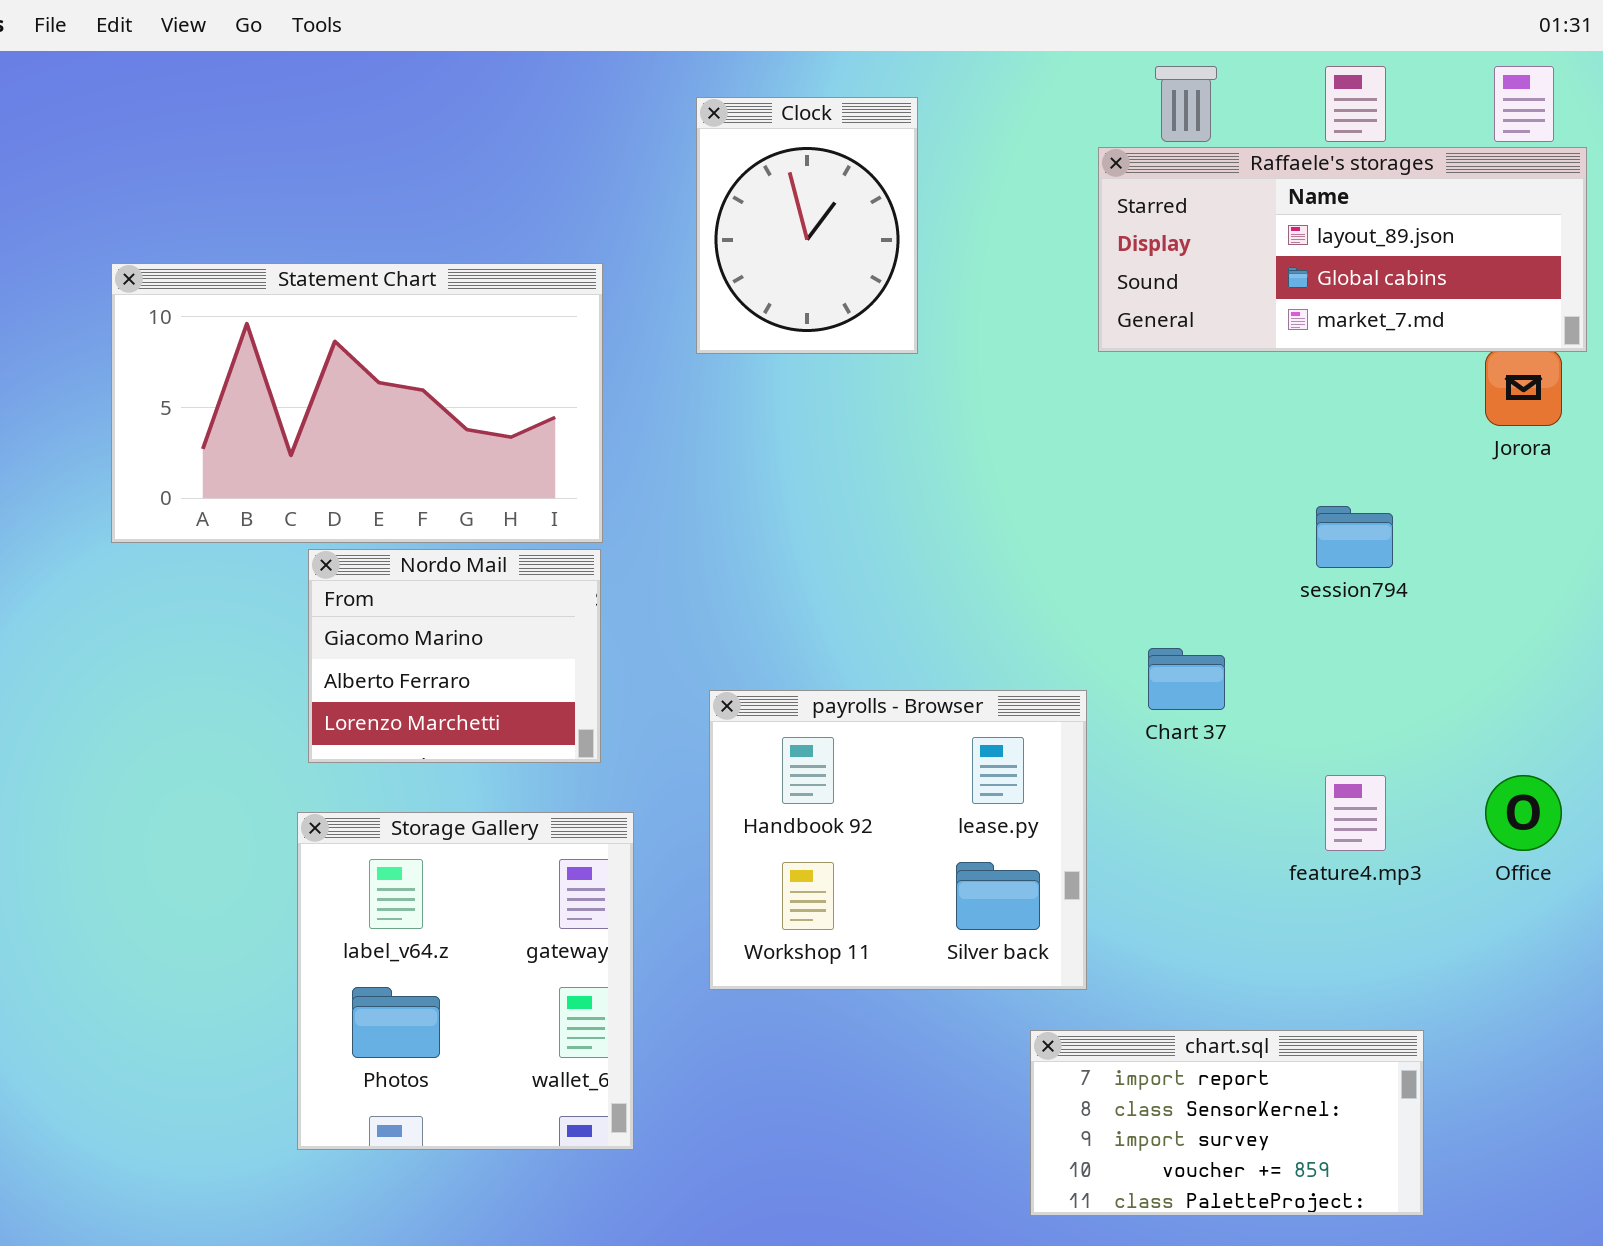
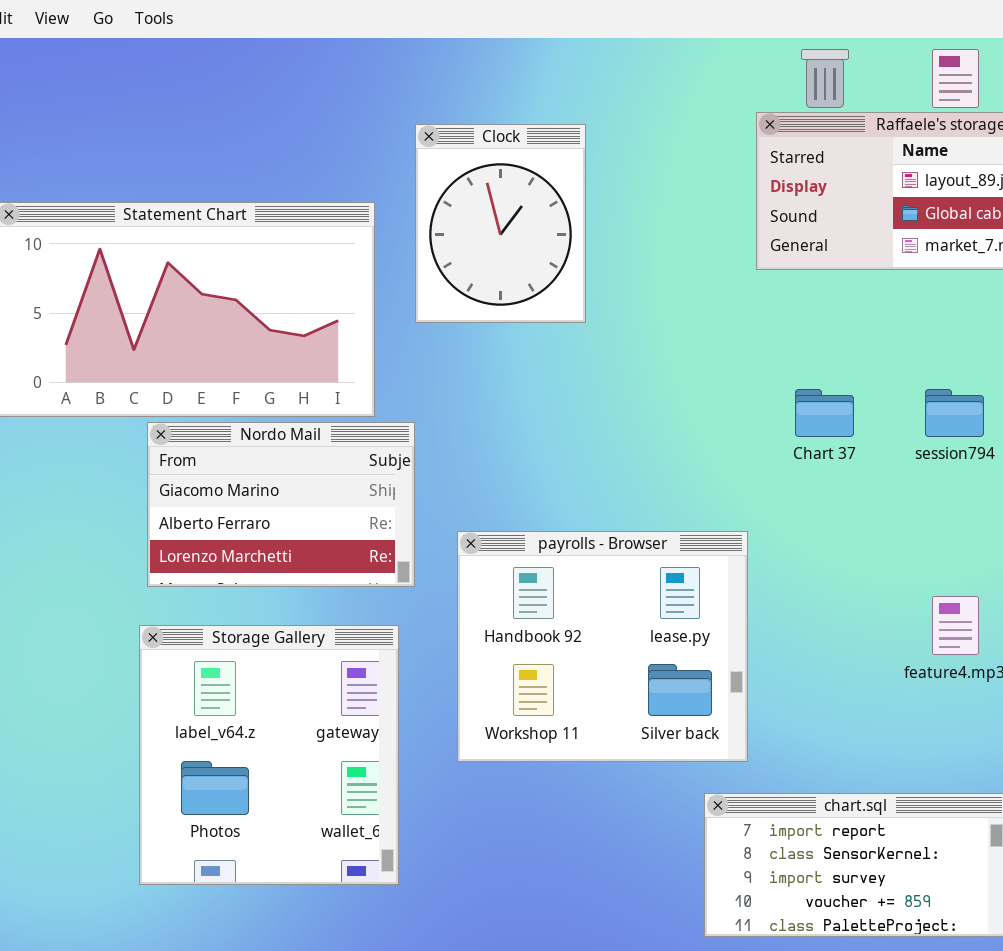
Clock: [696,97,918,354] -> [415,124,586,323], moved
Nordo Mail: [308,549,601,763] -> [147,422,415,587], resized
Chart 37: [1148,648,1225,710] -> [795,389,854,437], moved

